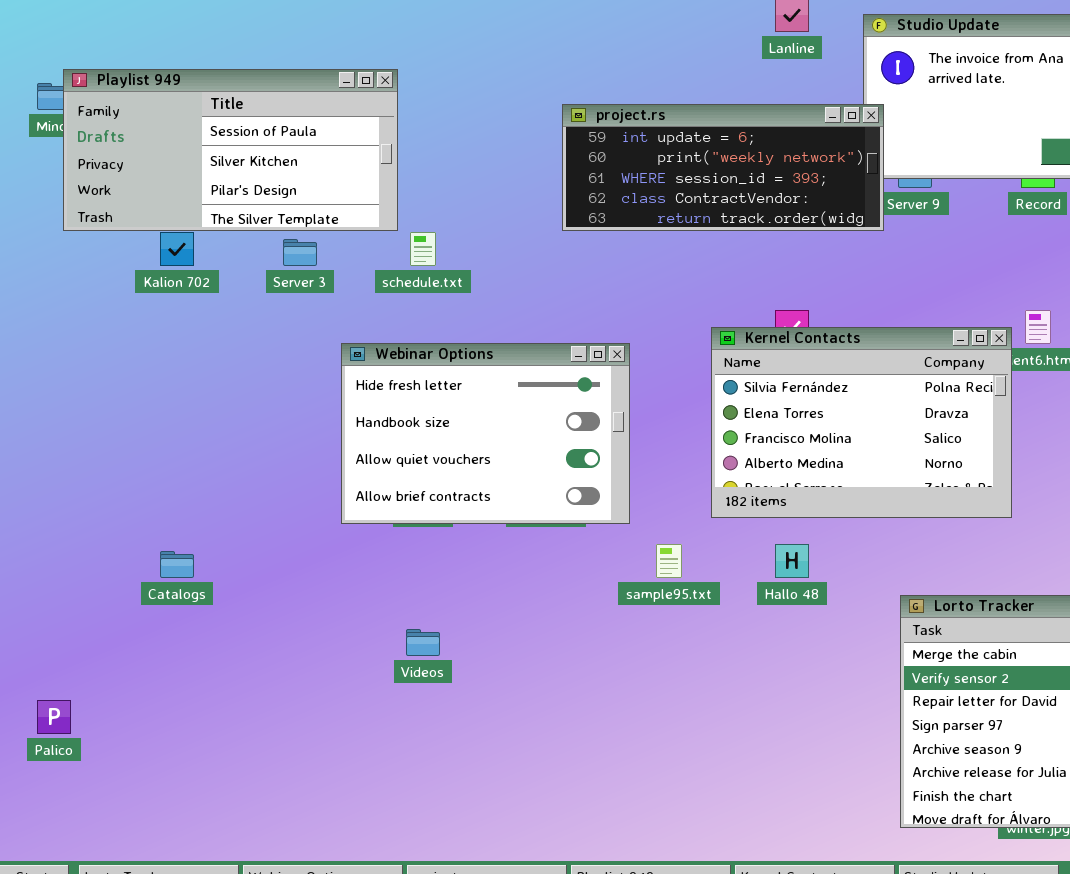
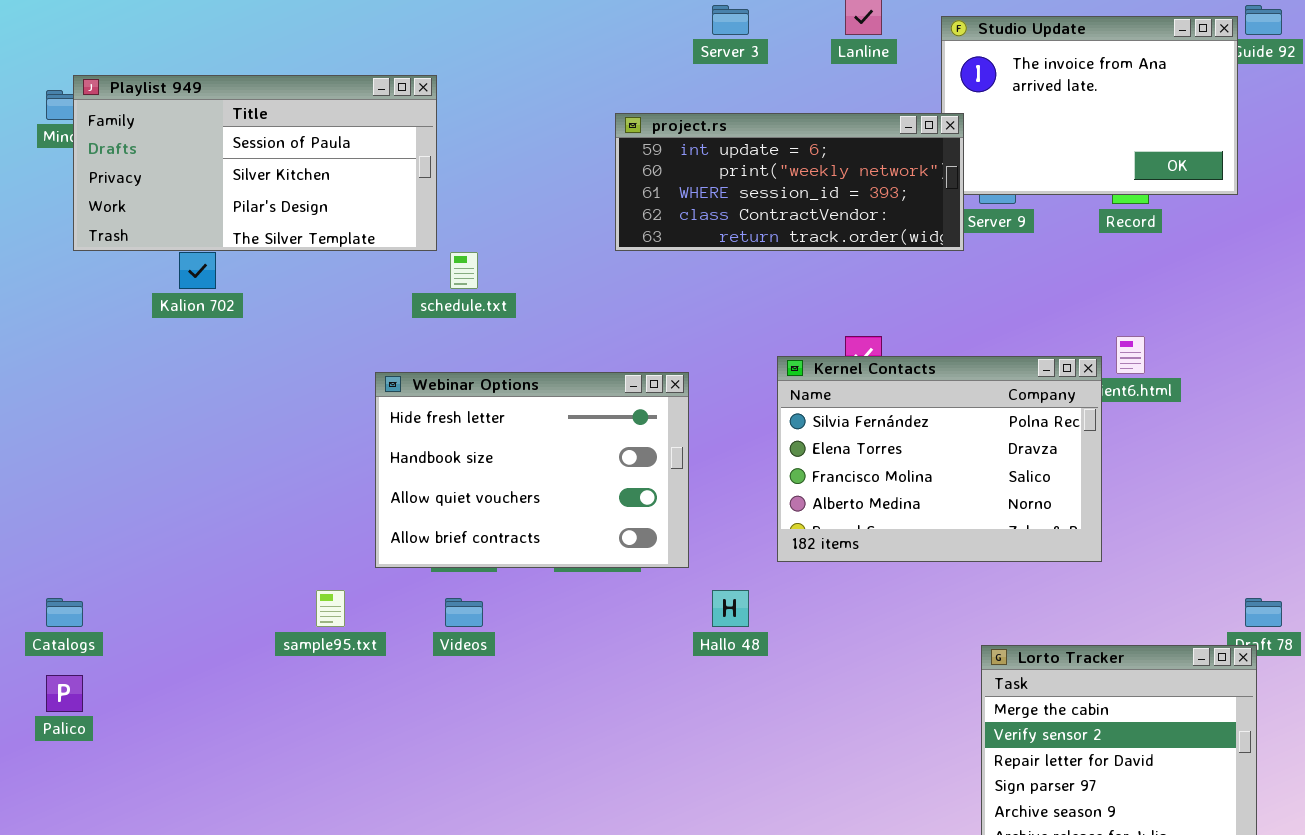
Server 3: [283,239,317,266] -> [712,5,749,35], moved
sample95.txt: [656,544,682,578] -> [316,590,345,627], moved
Hallo 48: [775,544,809,578] -> [712,590,749,627], moved
Catalogs: [160,551,194,578] -> [46,598,83,627], moved
Videos: [406,629,440,656] -> [445,598,483,627], moved
Palico: [37,700,71,734] -> [46,675,83,712], moved

